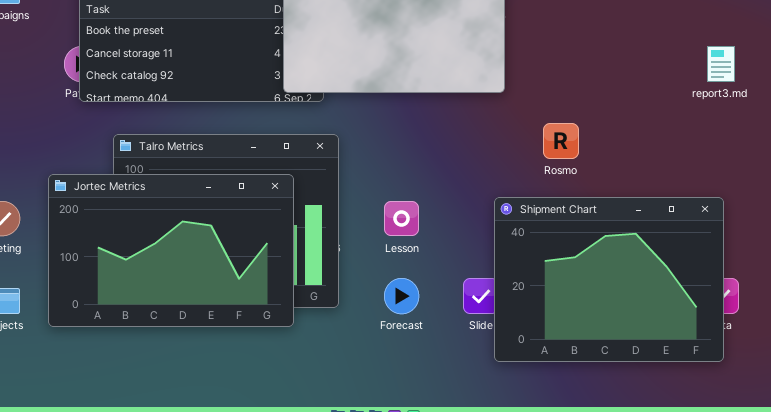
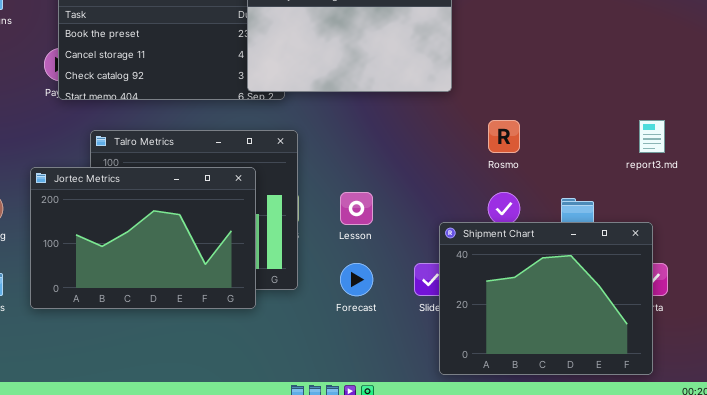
report3.md: [707,46,735,82] -> [639,120,665,153], moved
Shipment Chart: [494,197,724,362] -> [439,222,653,375], moved

